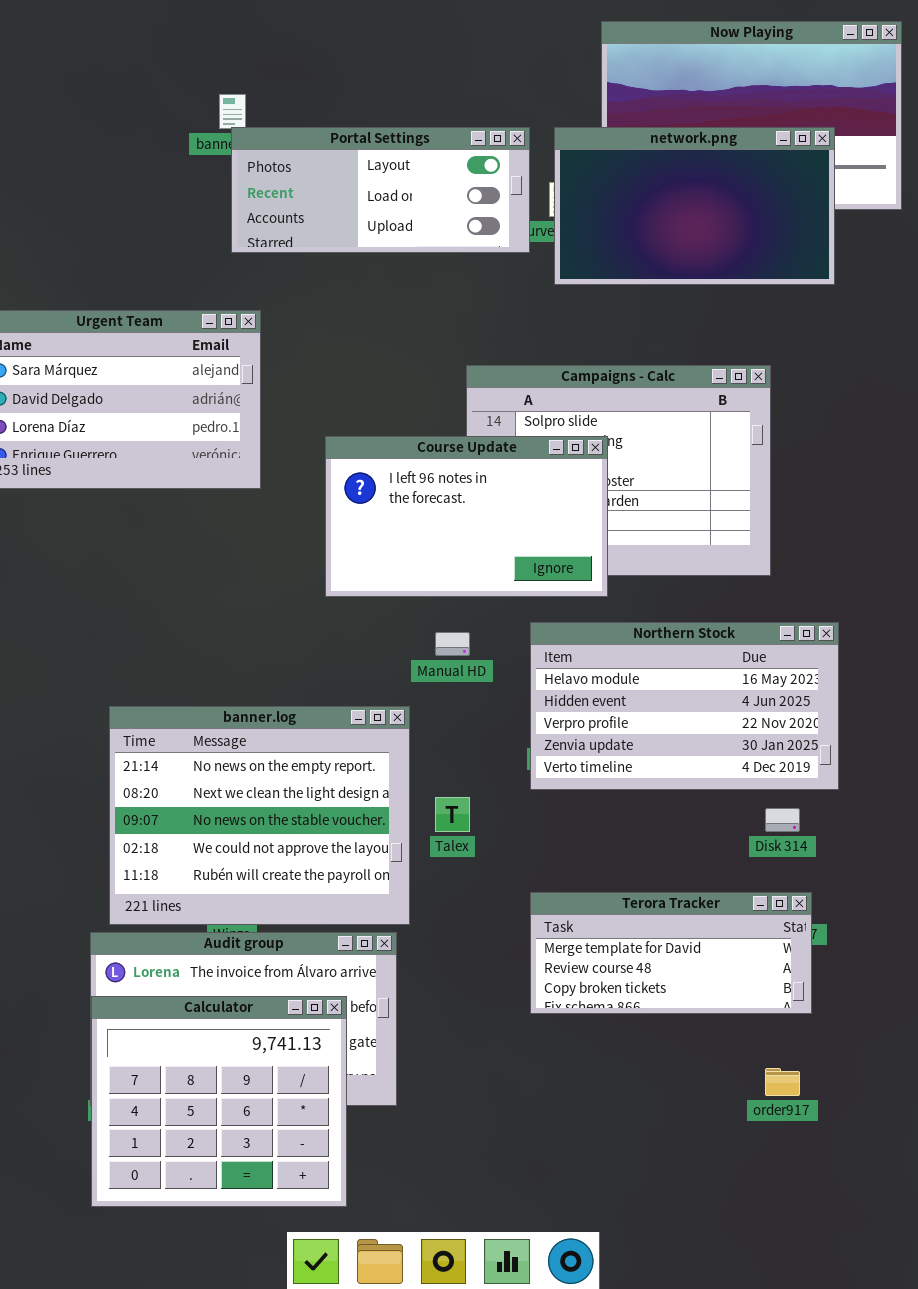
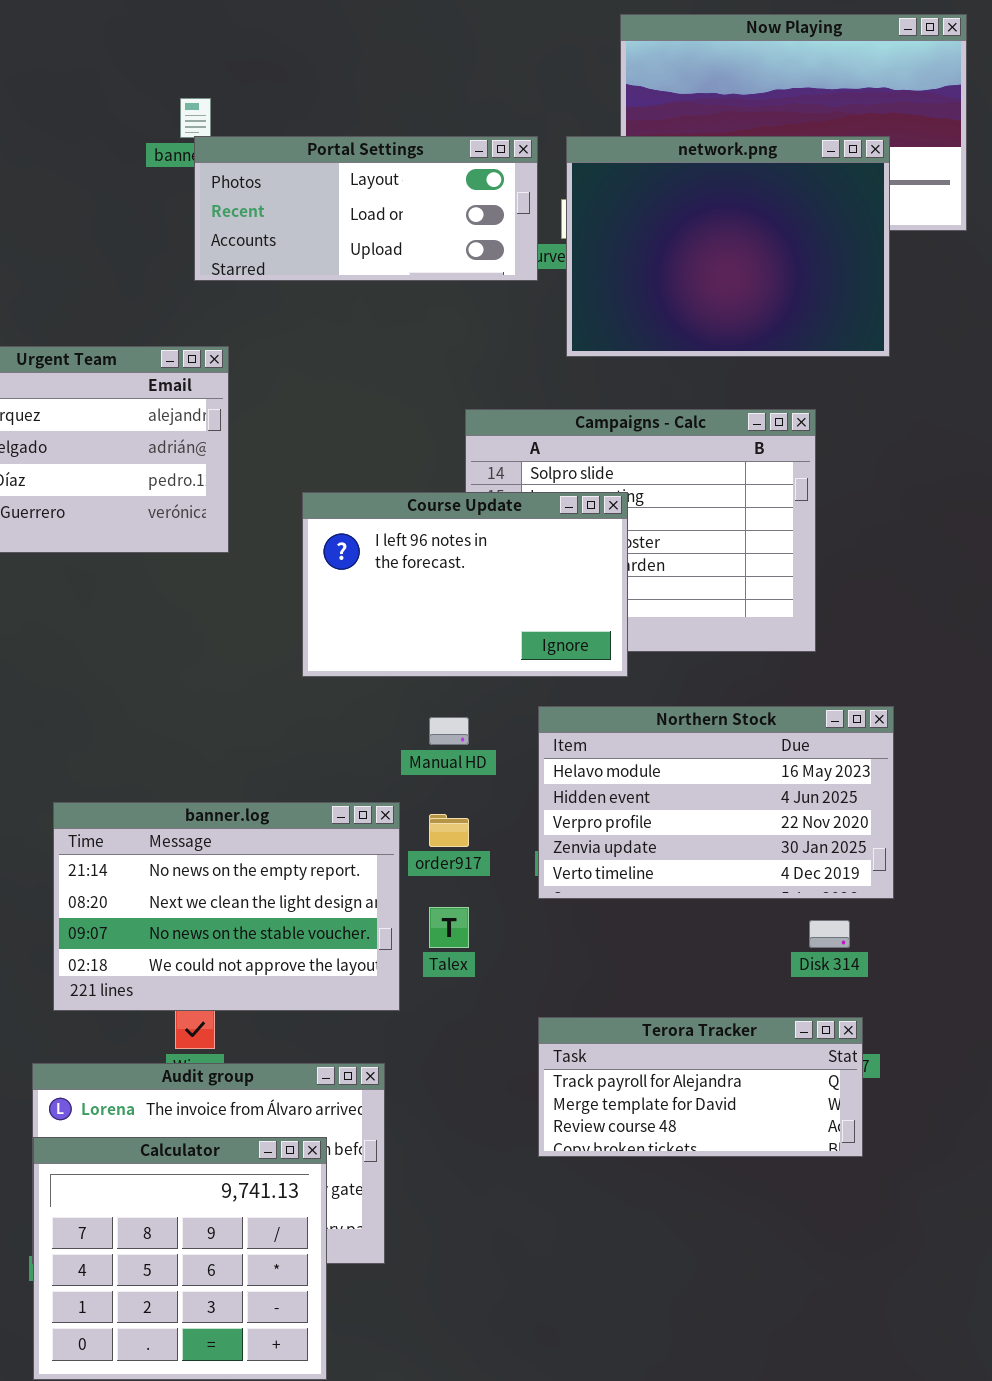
network.png: [554,127,835,285] -> [566,136,890,357], resized
banner.log: [109,706,410,925] -> [53,802,400,1011], resized
Terora Tracker: [530,892,812,1014] -> [538,1017,863,1157], scrolled up 1 row
order917: [765,1068,800,1096] -> [429,814,469,847], moved

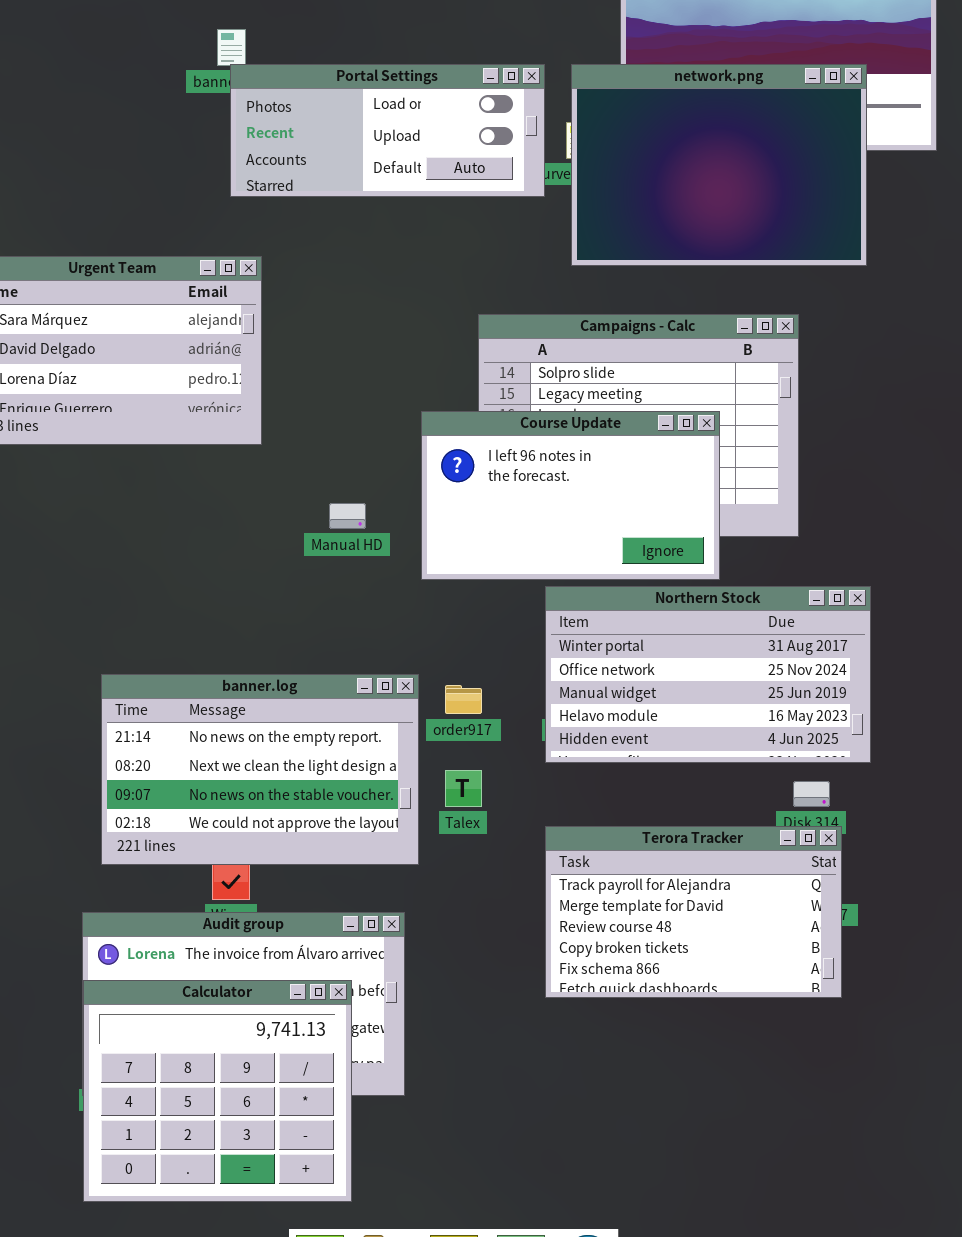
Portal Settings: [194,136,538,281] -> [230,64,545,197], scrolled down 1 row
Course Update: [302,492,628,677] -> [421,411,720,580], moved
Northern Stock: [538,706,894,899] -> [545,586,871,763], scrolled up 3 rows
Manual HD: [429,717,469,745] -> [329,503,366,529], moved
Terora Tracker: [538,1017,863,1157] -> [545,826,842,998], resized

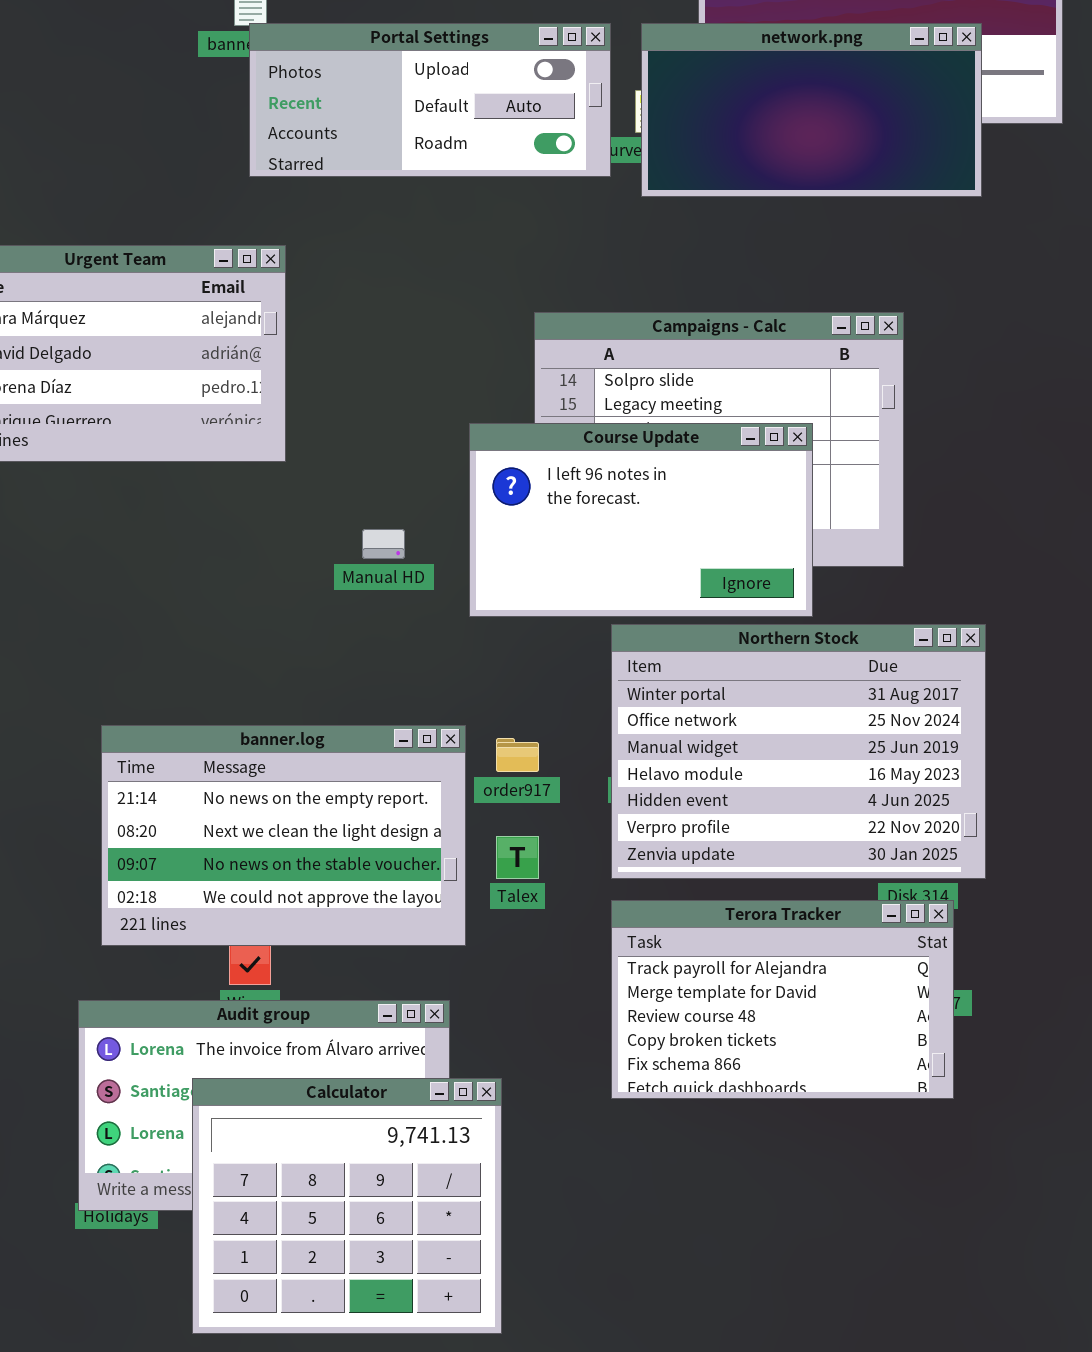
Portal Settings: [230,64,545,197] -> [249,23,611,177], scrolled down 1 row
network.png: [571,64,867,266] -> [641,23,982,197], resized
Northern Stock: [545,586,871,763] -> [611,624,986,879], resized
Calculator: [83,980,352,1202] -> [192,1078,502,1334], moved

